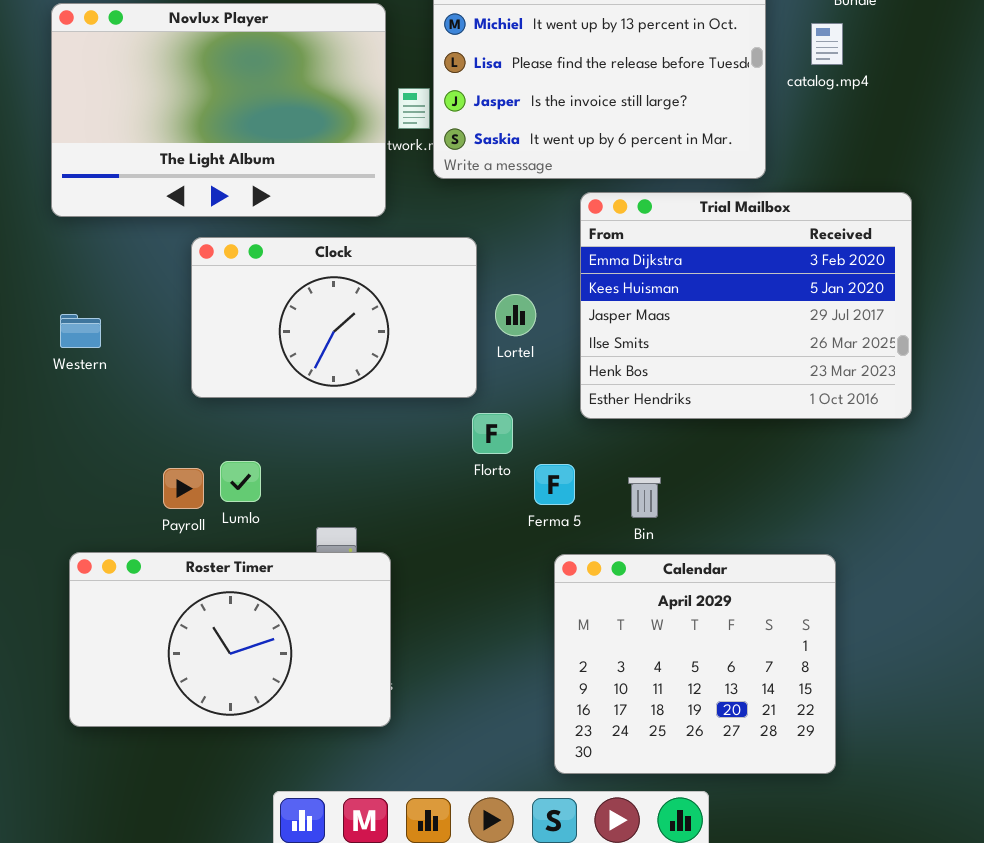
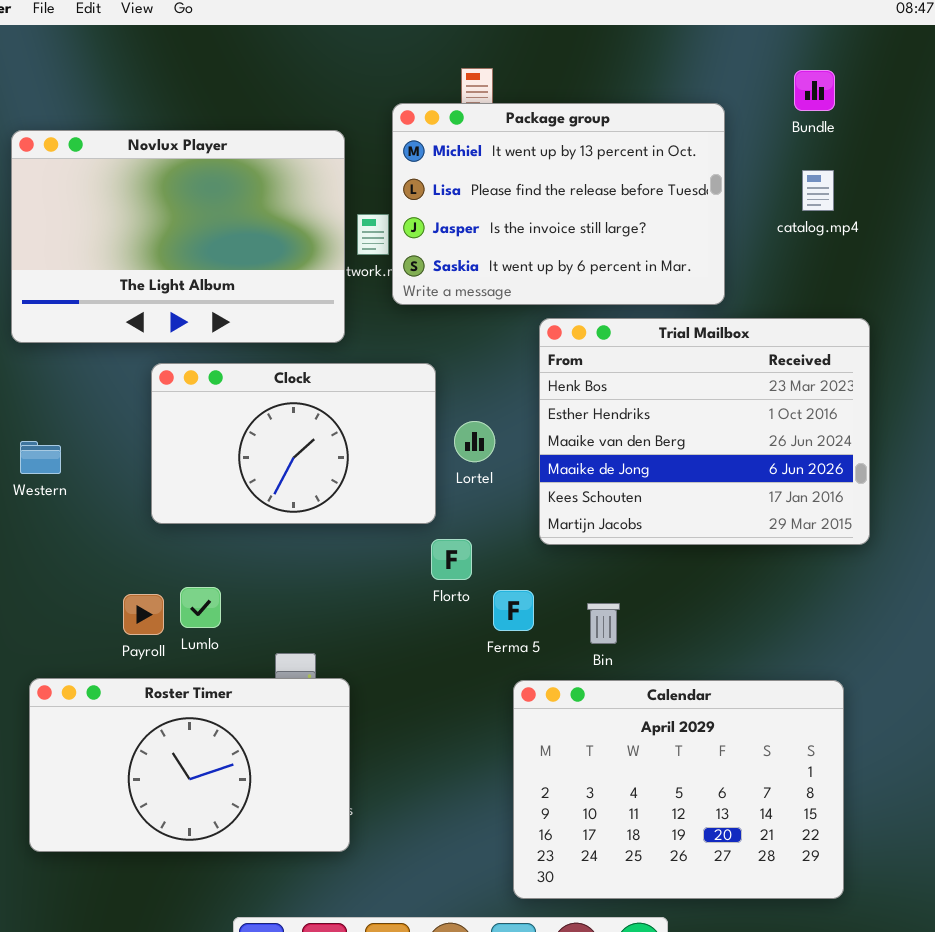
catalog.mp4: [811,23,843,65] -> [802,170,834,211], moved
Trial Mailbox: [580,192,912,419] -> [539,318,870,545], scrolled down 4 rows
Calendar: [554,554,836,774] -> [513,680,844,899], resized

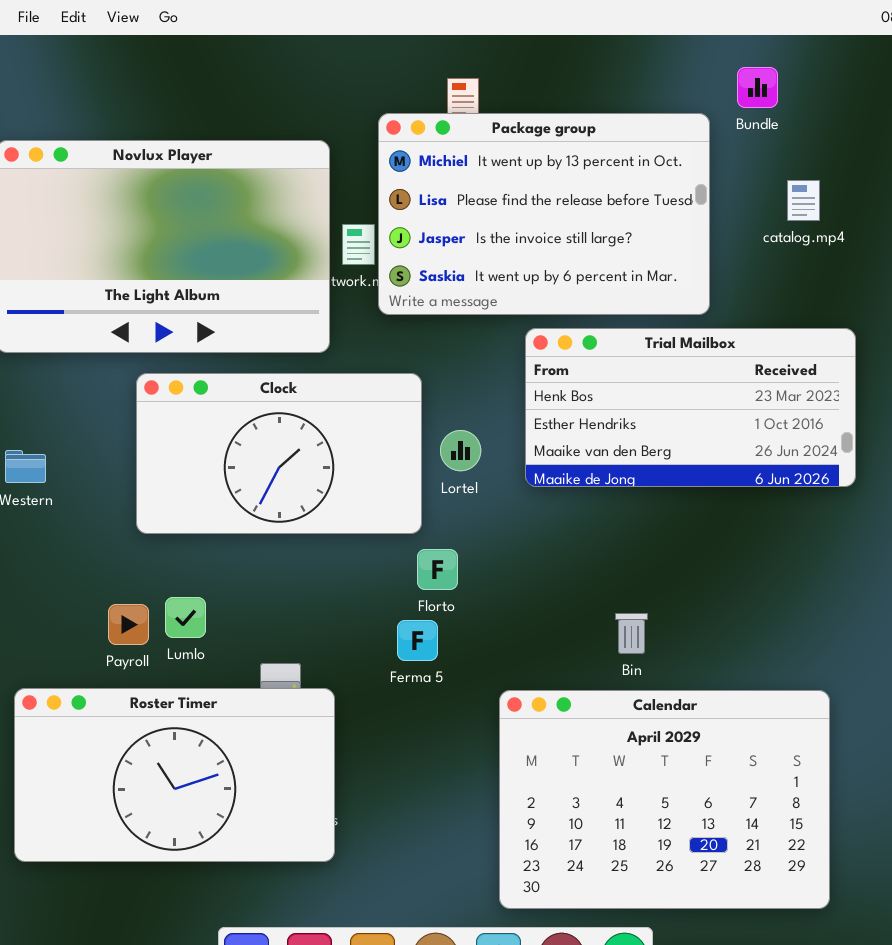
Bundle: [794,70,835,111] -> [737,67,778,108], moved
Trial Mailbox: [539,318,870,545] -> [525,328,856,487], resized
Ferma 5: [493,590,534,631] -> [397,620,438,661], moved
Bin: [587,603,620,644] -> [615,613,648,654], moved

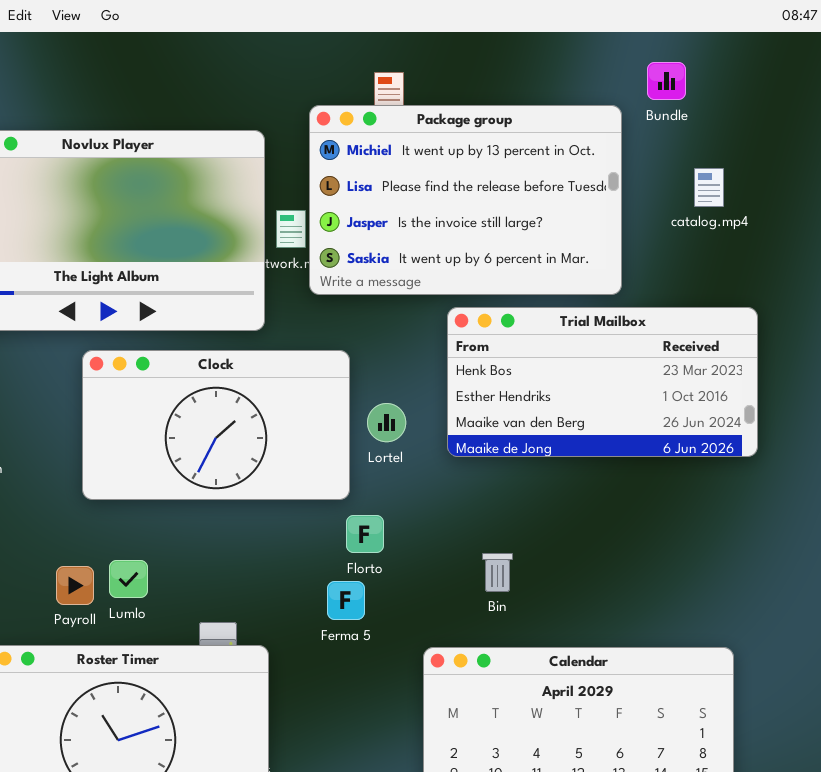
Bin: [615,613,648,654] -> [482,553,513,592], moved

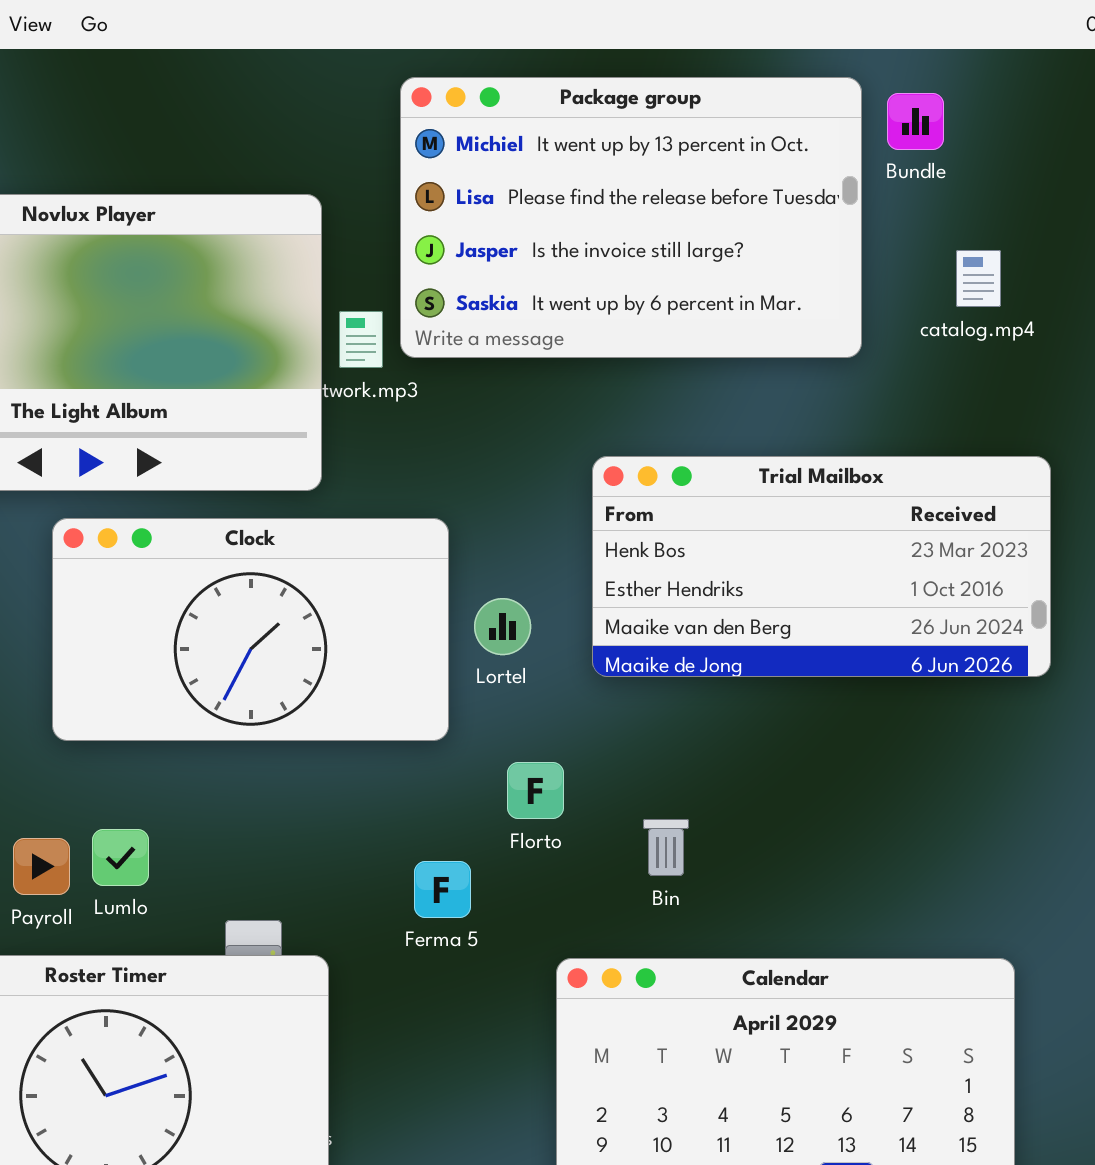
Package group: [309,105,622,295] -> [400,77,862,358], moved
Florto: [346,515,384,553] -> [507,762,564,819], moved

